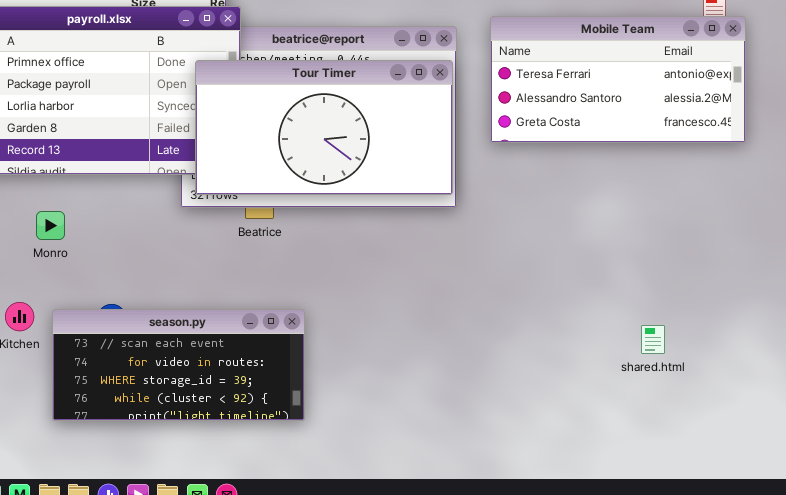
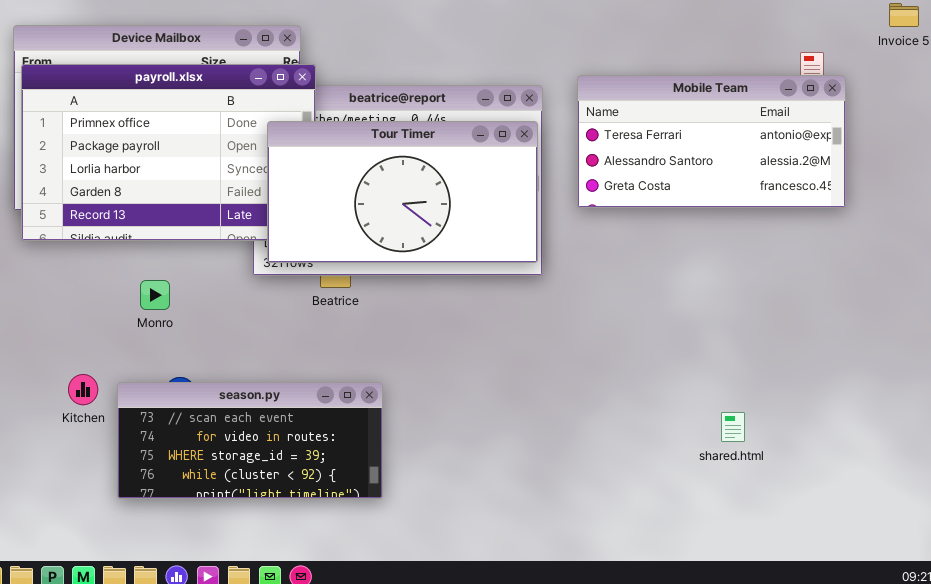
Monro: [36,211,65,240] -> [140,280,170,310], moved
shared.html: [641,325,665,354] -> [721,412,745,442], moved

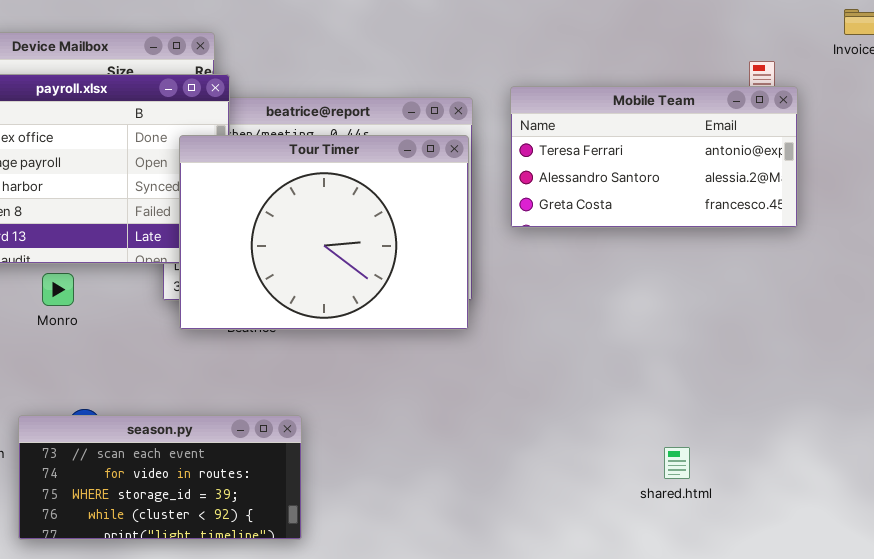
Tour Timer: [267,121,538,263] -> [179,135,469,330], resized
Monro: [140,280,170,310] -> [42,273,74,306], moved

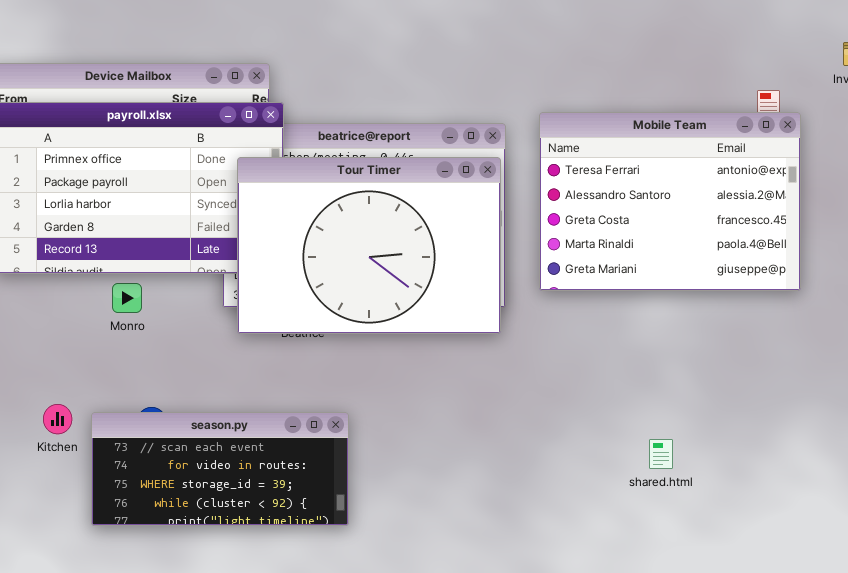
Mobile Team: [510,86,798,228] -> [539,112,801,291], resized
shared.html: [664,447,690,479] -> [649,439,673,469], moved

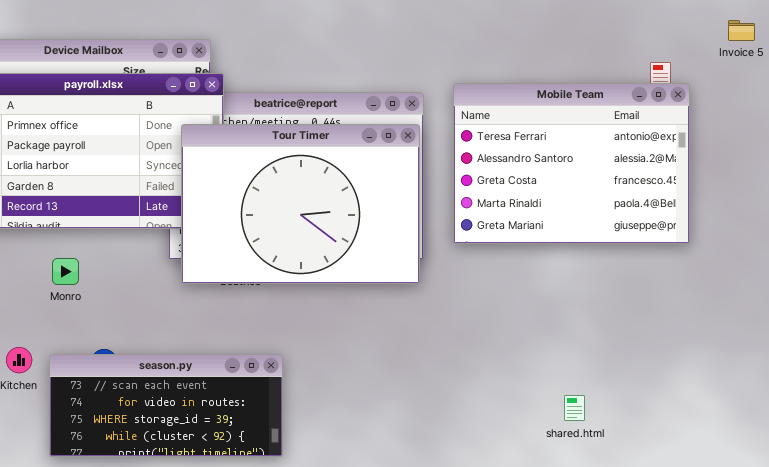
Monro: [112,283,142,313] -> [52,258,79,285], moved
shared.html: [649,439,673,469] -> [564,395,585,421], moved

